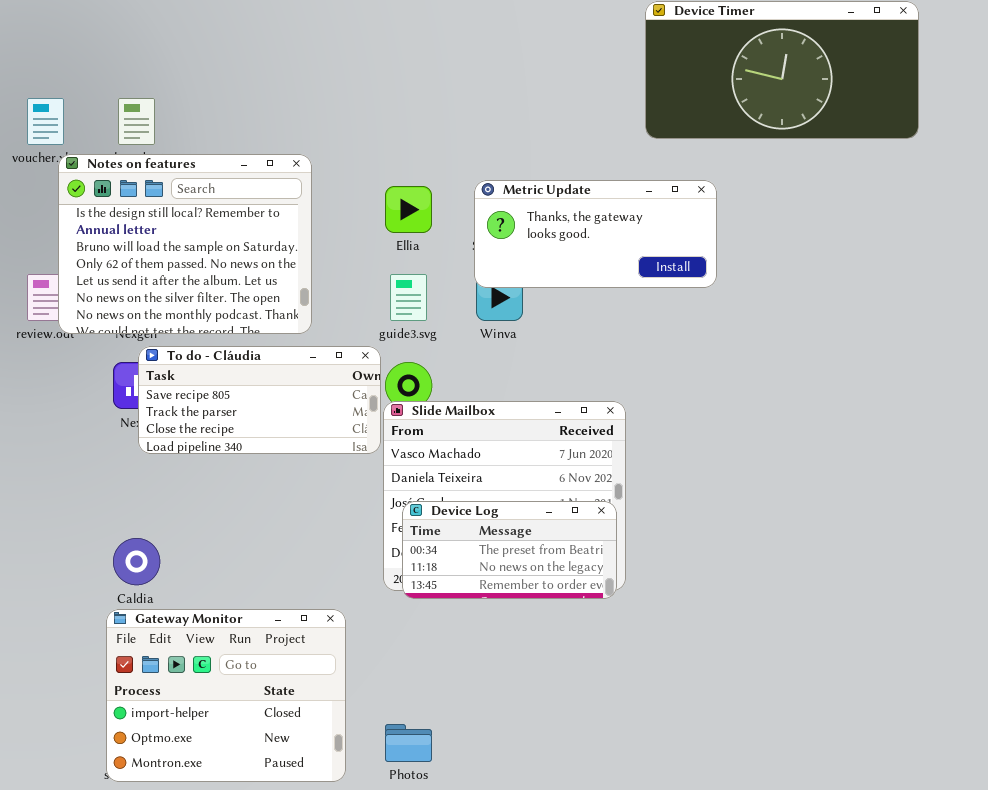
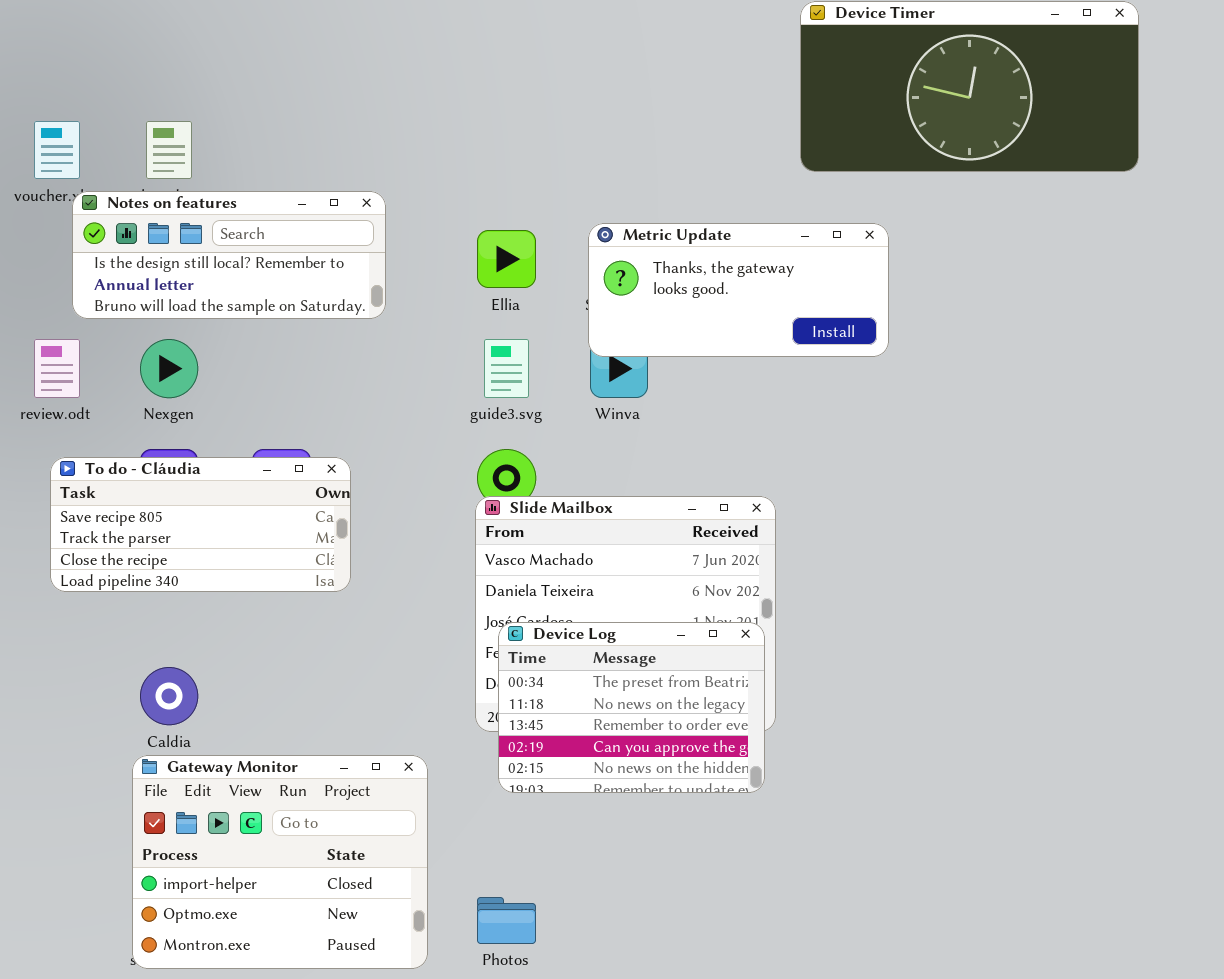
Notes on features: [58,154,312,334] -> [72,191,386,319], resized
To do - Cláudia: [138,346,381,454] -> [50,457,351,592], moved
Device Log: [402,501,617,599] -> [498,622,765,793], resized

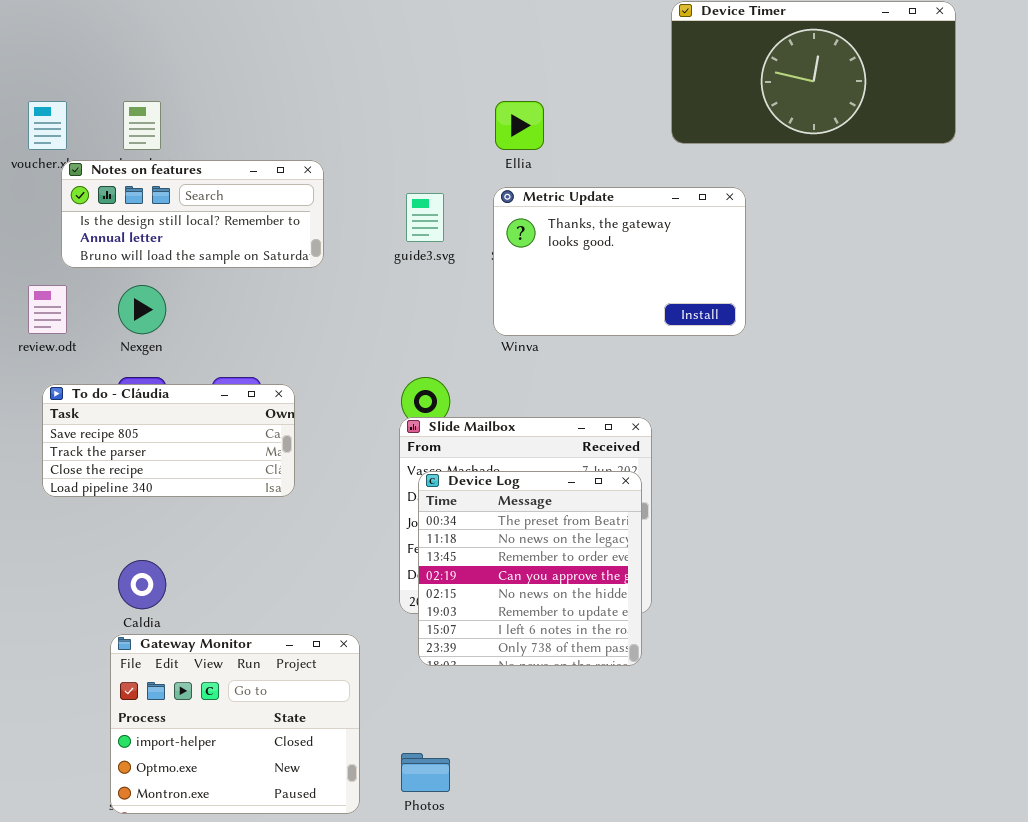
Metric Update: [588,223,889,357] -> [493,187,746,336], resized
Ellia: [477,230,536,288] -> [495,101,544,150], moved
guide3.svg: [484,339,529,398] -> [406,193,444,242], moved
Device Log: [498,622,765,793] -> [418,471,642,666], resized

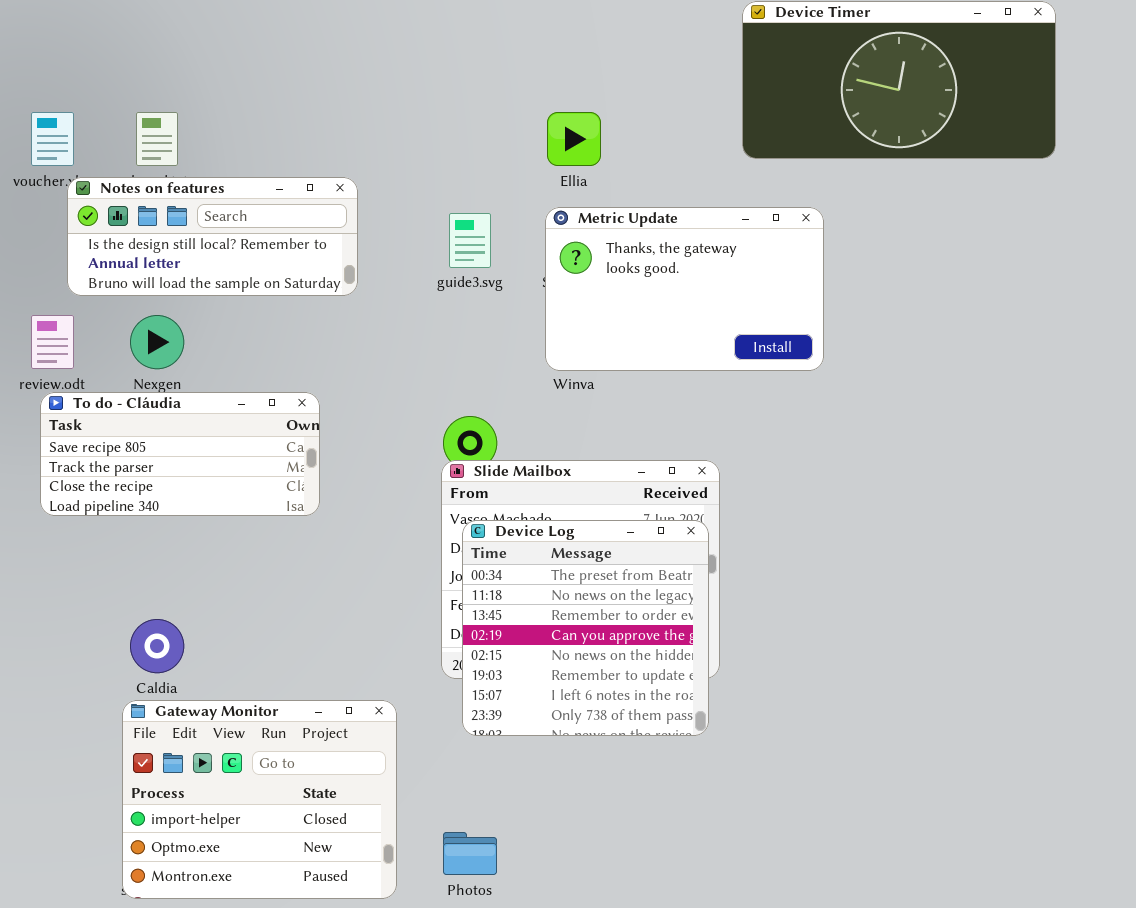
To do - Cláudia: [42,384,295,497] -> [40,392,320,516], moved

